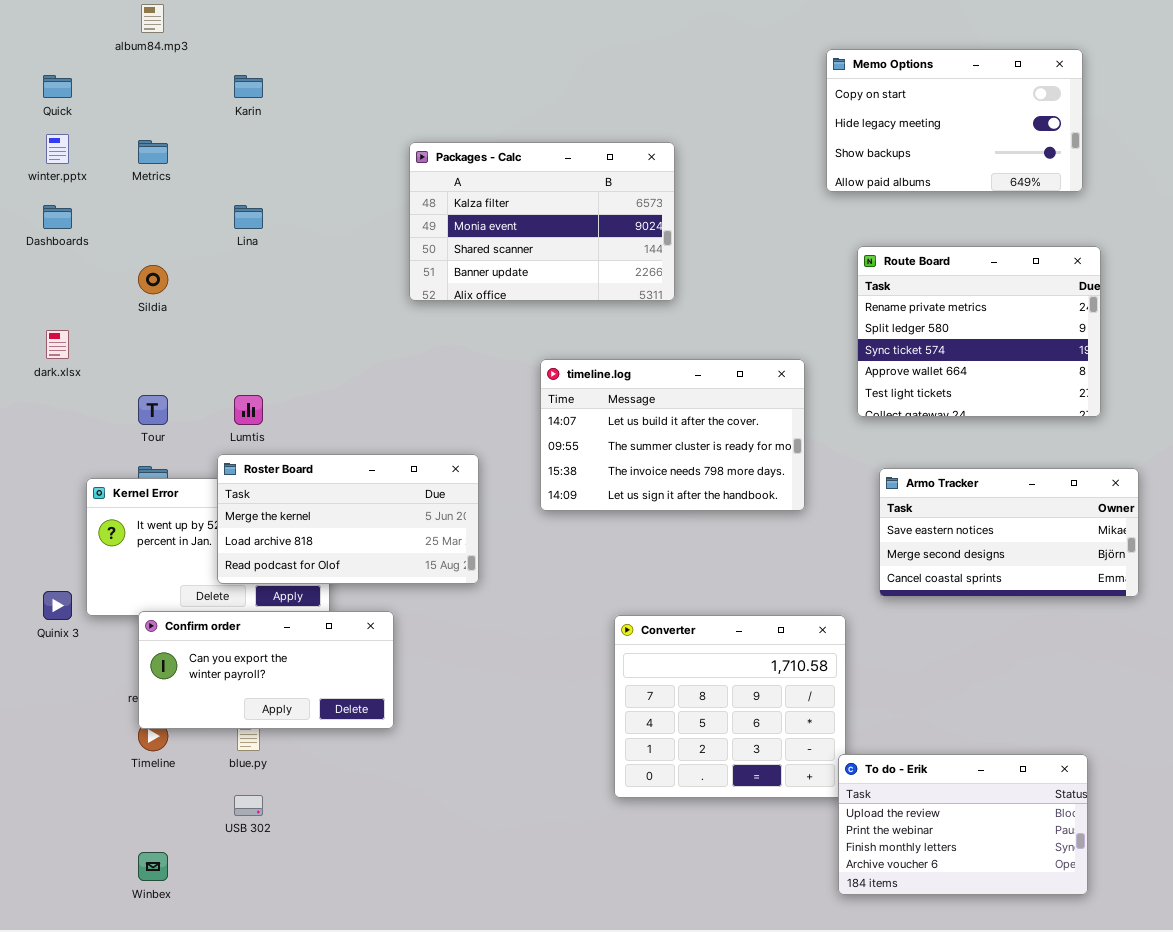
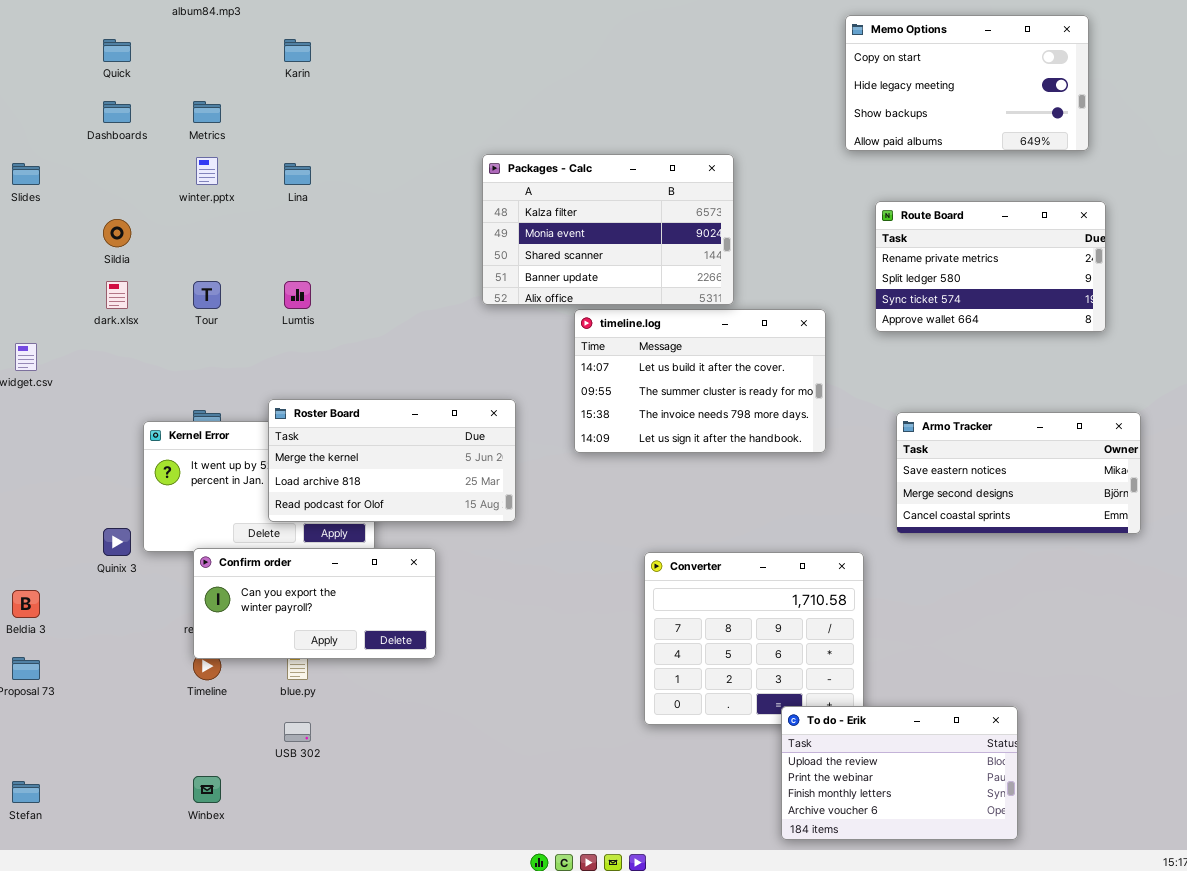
winter.pptx: [46,134,69,164] -> [196,157,218,185], moved
Packages - Calc: [409,142,675,301] -> [482,154,734,305], moved
Dashboards: [43,205,72,229] -> [103,101,131,123], moved
Route Board: [857,246,1101,417] -> [875,201,1106,332], resized
Sildia: [138,265,168,294] -> [103,219,131,247], moved
Tour: [138,395,168,425] -> [193,281,221,309], moved
Lumtis: [234,395,263,425] -> [284,281,311,309], moved
To do - Erik: [838,754,1088,895] -> [781,706,1018,840], moved

